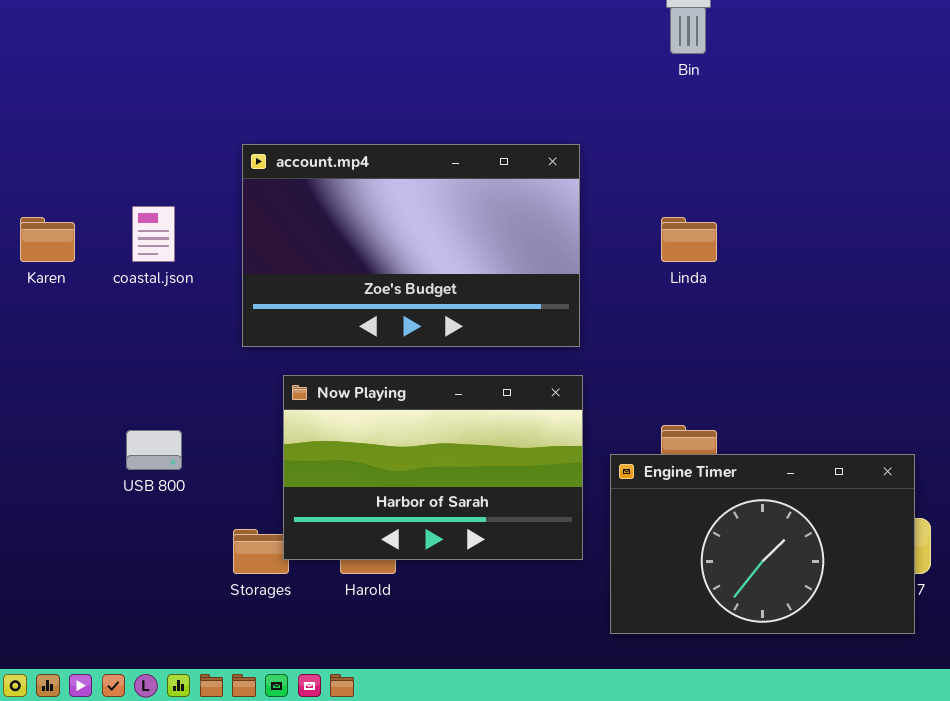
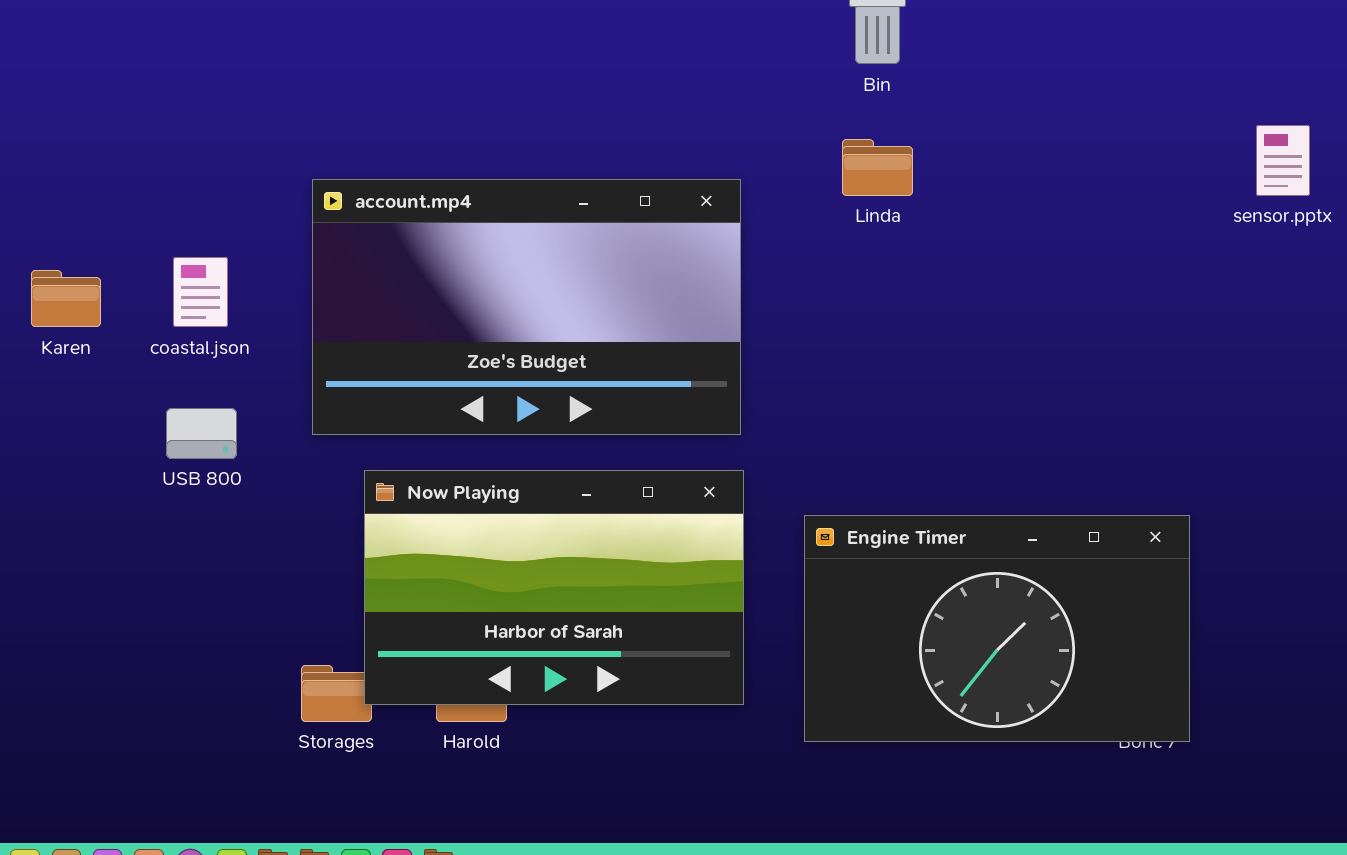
Linda: [661,217,717,262] -> [842,139,913,196], moved
USB 800: [126,430,182,470] -> [166,408,237,459], moved
Engine Timer: [610,454,915,634] -> [804,515,1190,742], moved

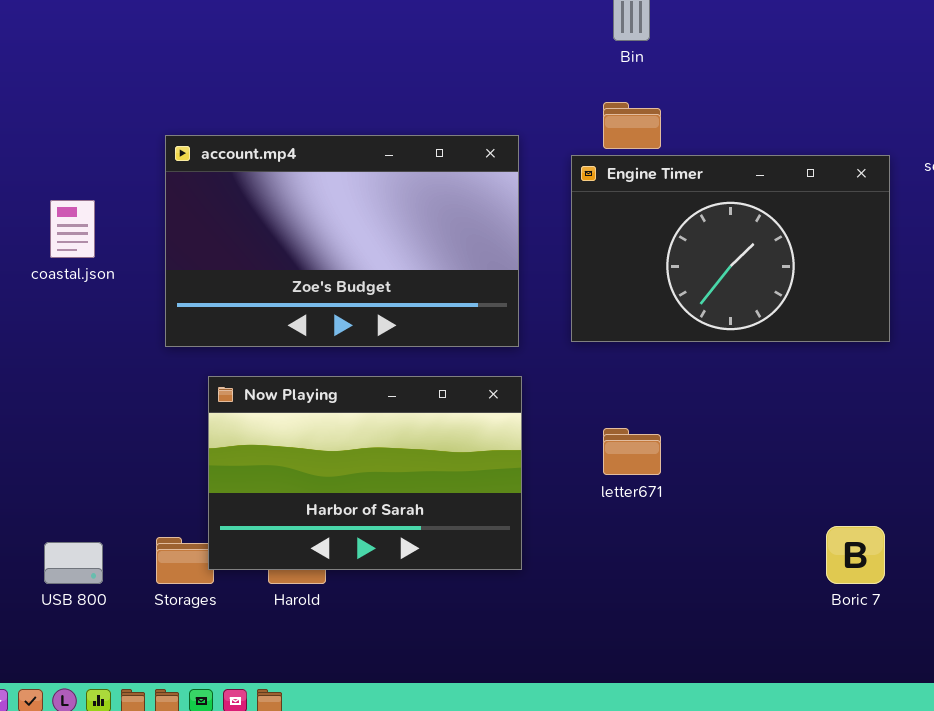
USB 800: [166,408,237,459] -> [44,542,103,584], moved
Engine Timer: [804,515,1190,742] -> [571,155,890,342], moved

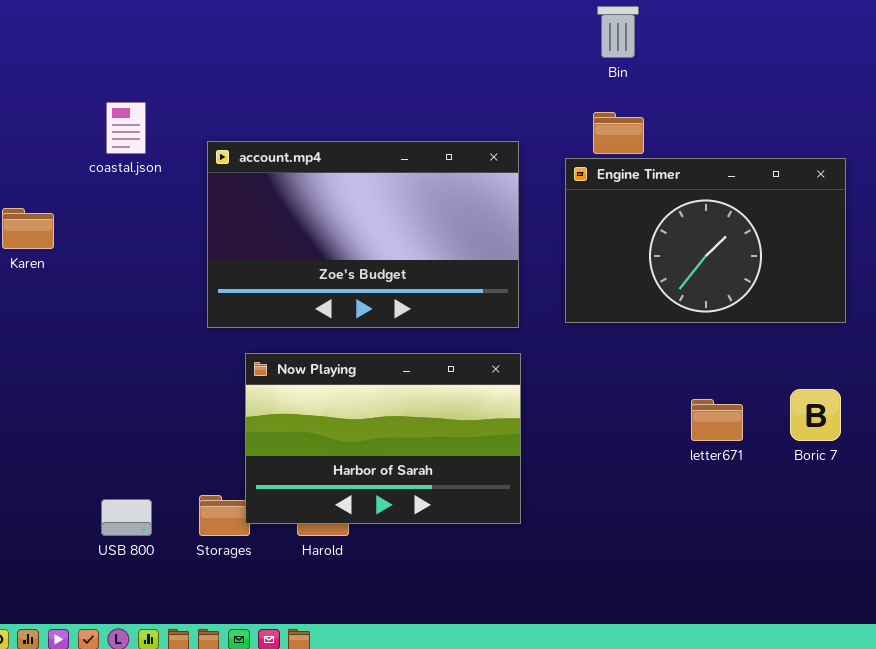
coastal.json: [50,200,95,258] -> [106,102,146,154], moved
letter671: [603,428,661,475] -> [691,399,743,441], moved
Boric 7: [826,526,885,584] -> [790,389,841,441], moved

